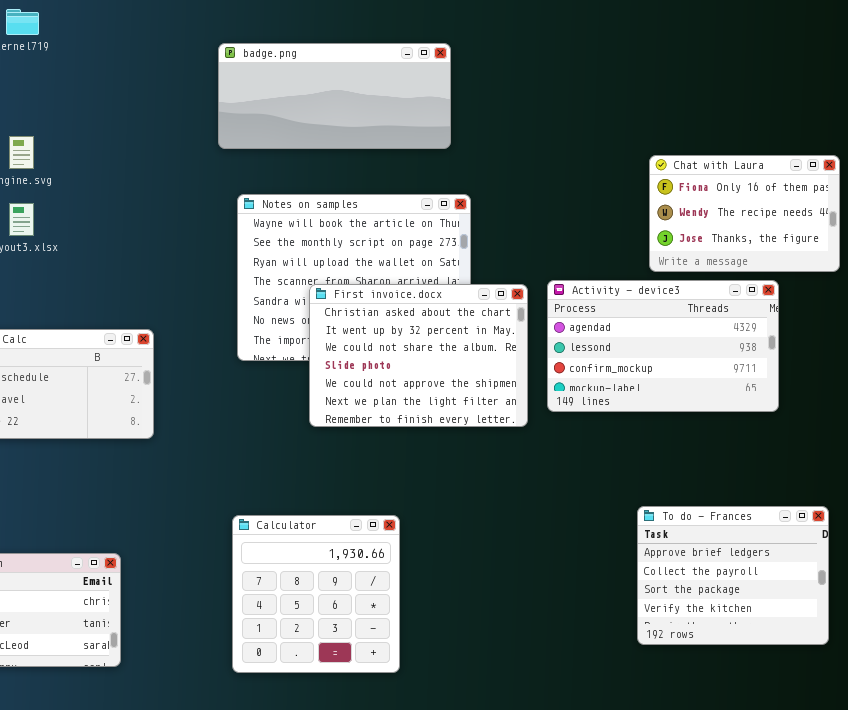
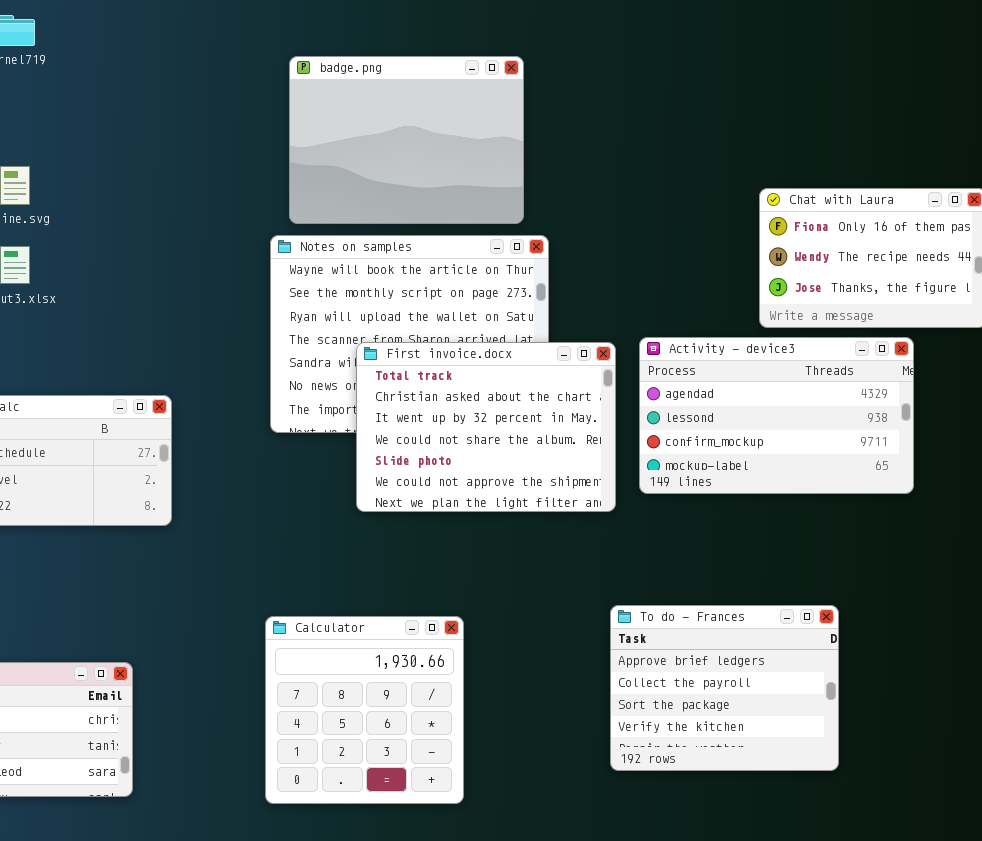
badge.png: [218,43,451,149] -> [289,56,524,224], resized
First invoice.docx: [309,284,528,427] -> [356,342,616,512], scrolled up 1 row
To do - Frances: [637,506,829,645] -> [610,605,839,771], moved

